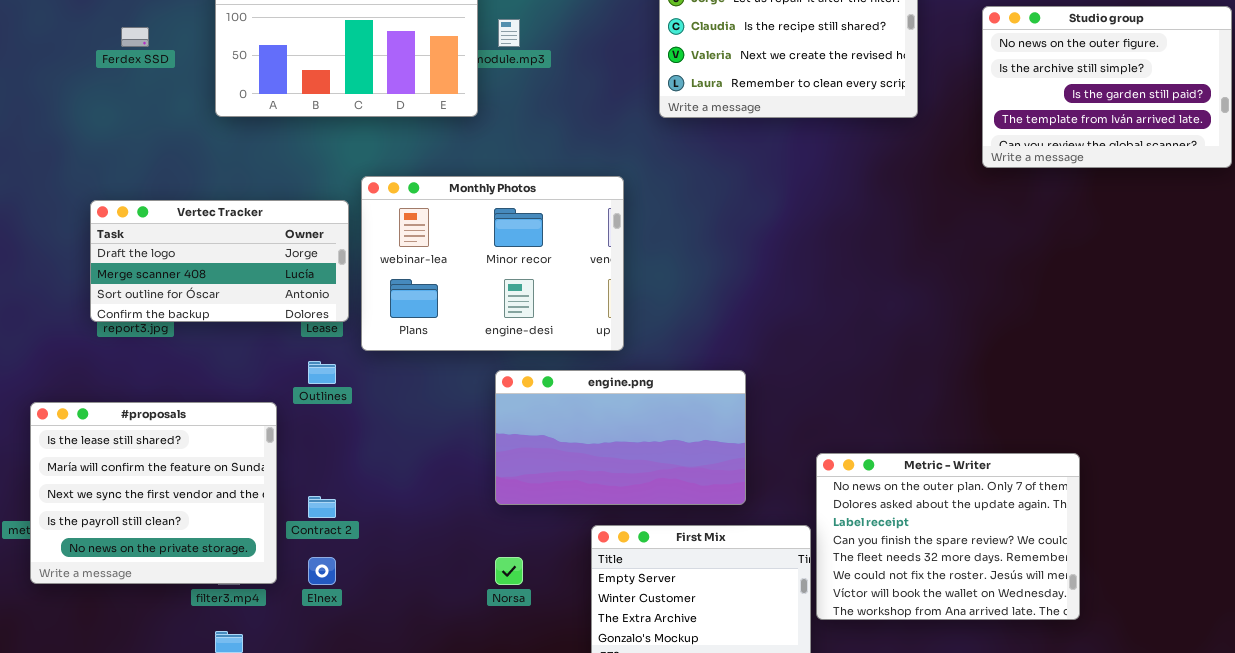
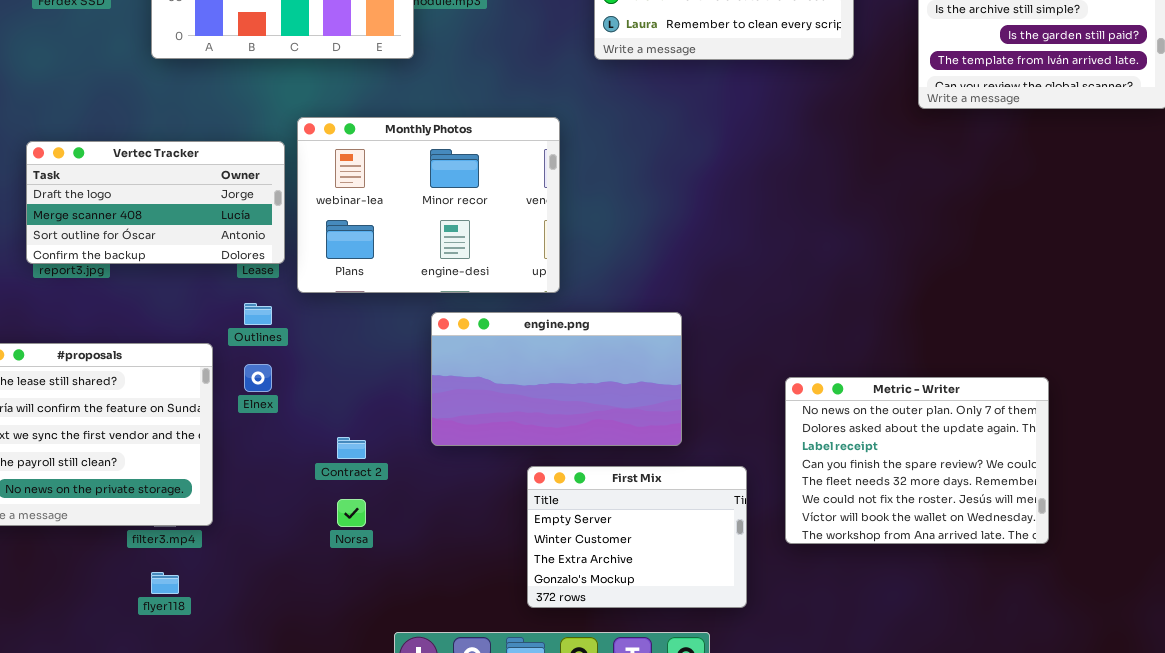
Metric - Writer: [816,453,1080,620] -> [785,377,1049,544], moved
Contract 2: [308,496,336,518] -> [337,437,366,459], moved
Elnex: [308,557,336,585] -> [244,364,272,392], moved
Norsa: [495,557,523,585] -> [337,499,366,527], moved

